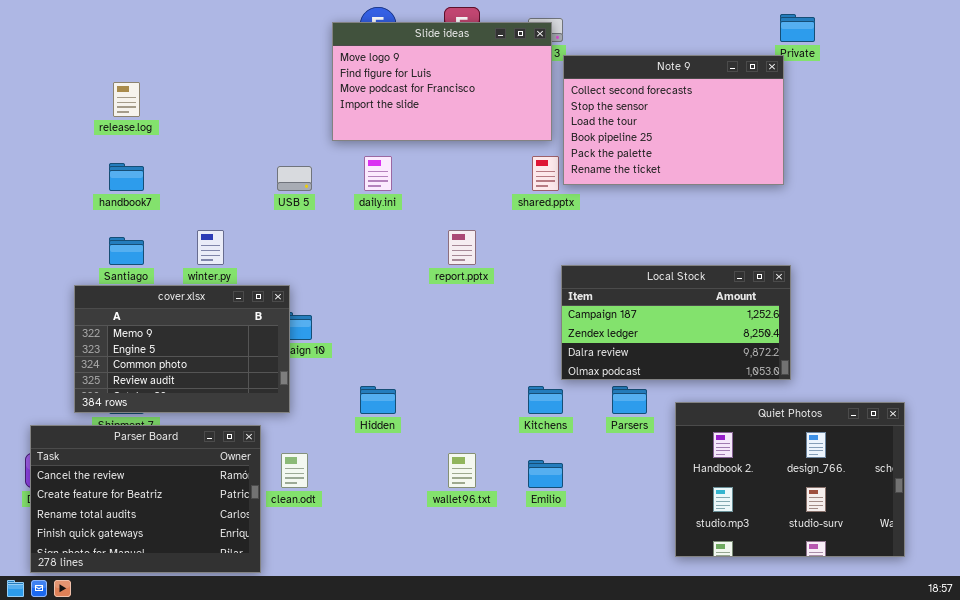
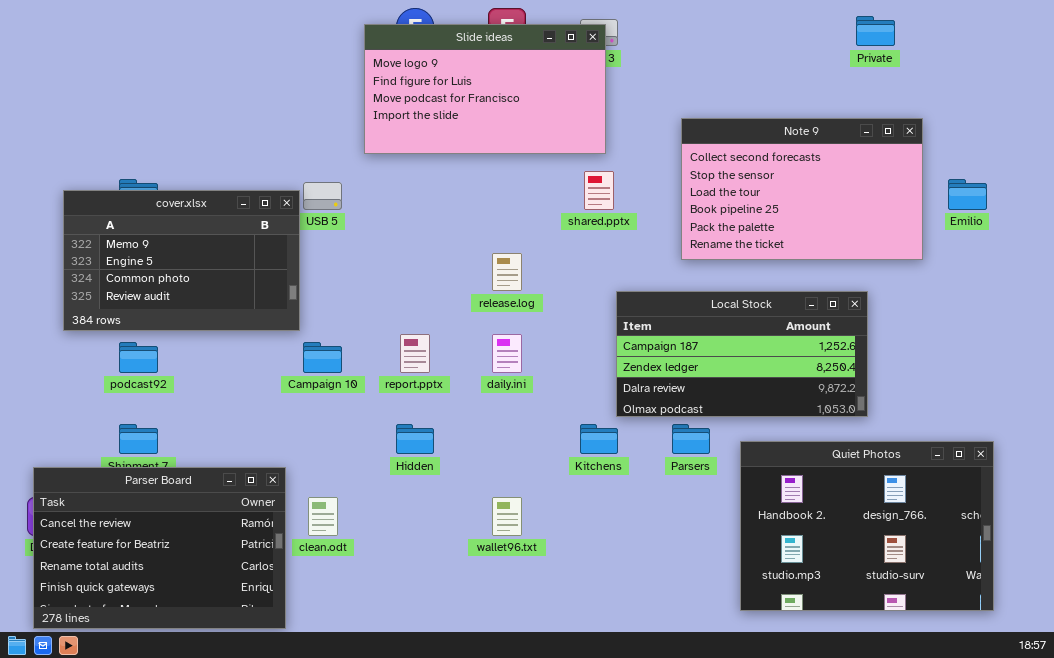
Note 9: [563,55,784,185] -> [681,118,923,260], moved
release.log: [113,82,140,117] -> [492,253,522,291], moved
daily.ini: [364,156,392,191] -> [492,334,522,373], moved
report.pptx: [448,230,476,265] -> [400,334,430,373], moved
cover.xlsx: [74,285,290,413] -> [63,190,300,331], moved
Emilio: [528,460,563,488] -> [948,179,987,210], moved

